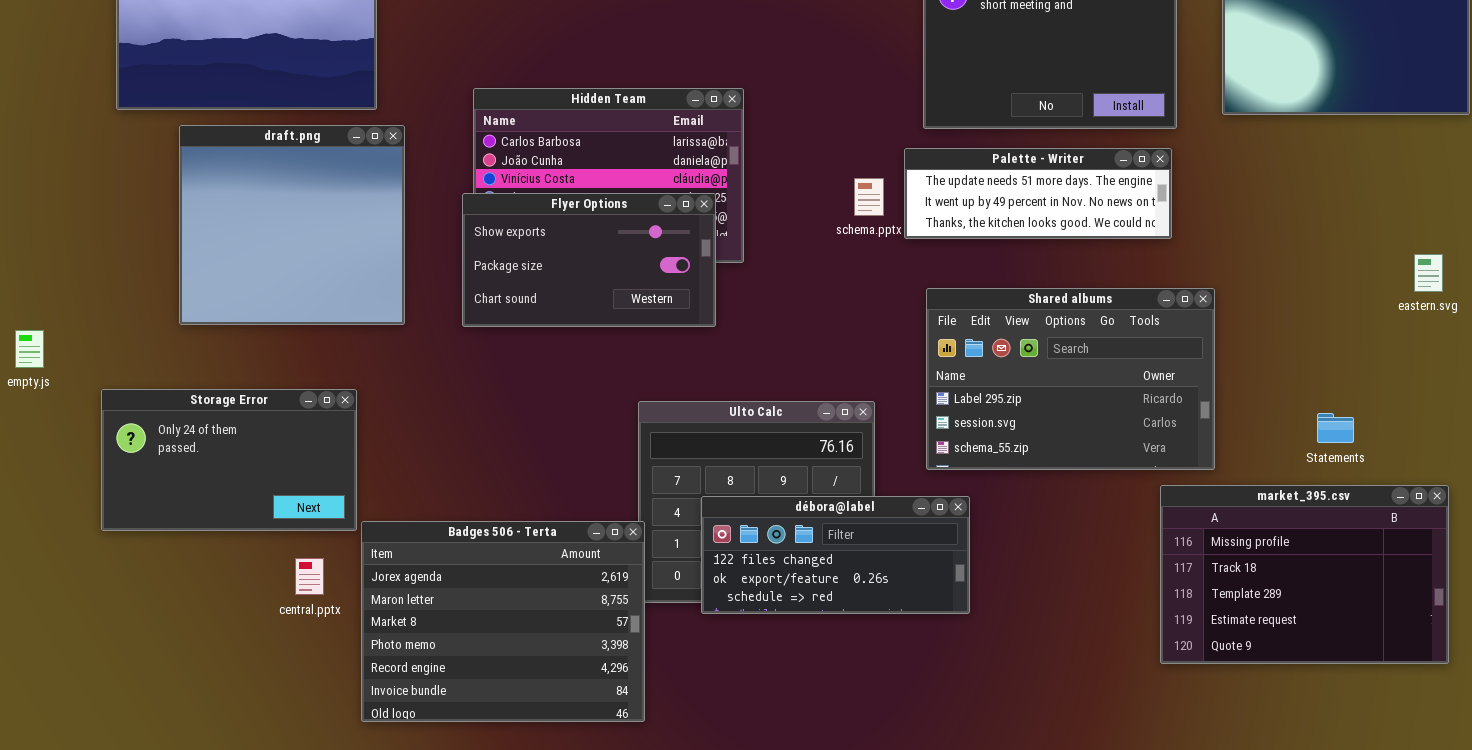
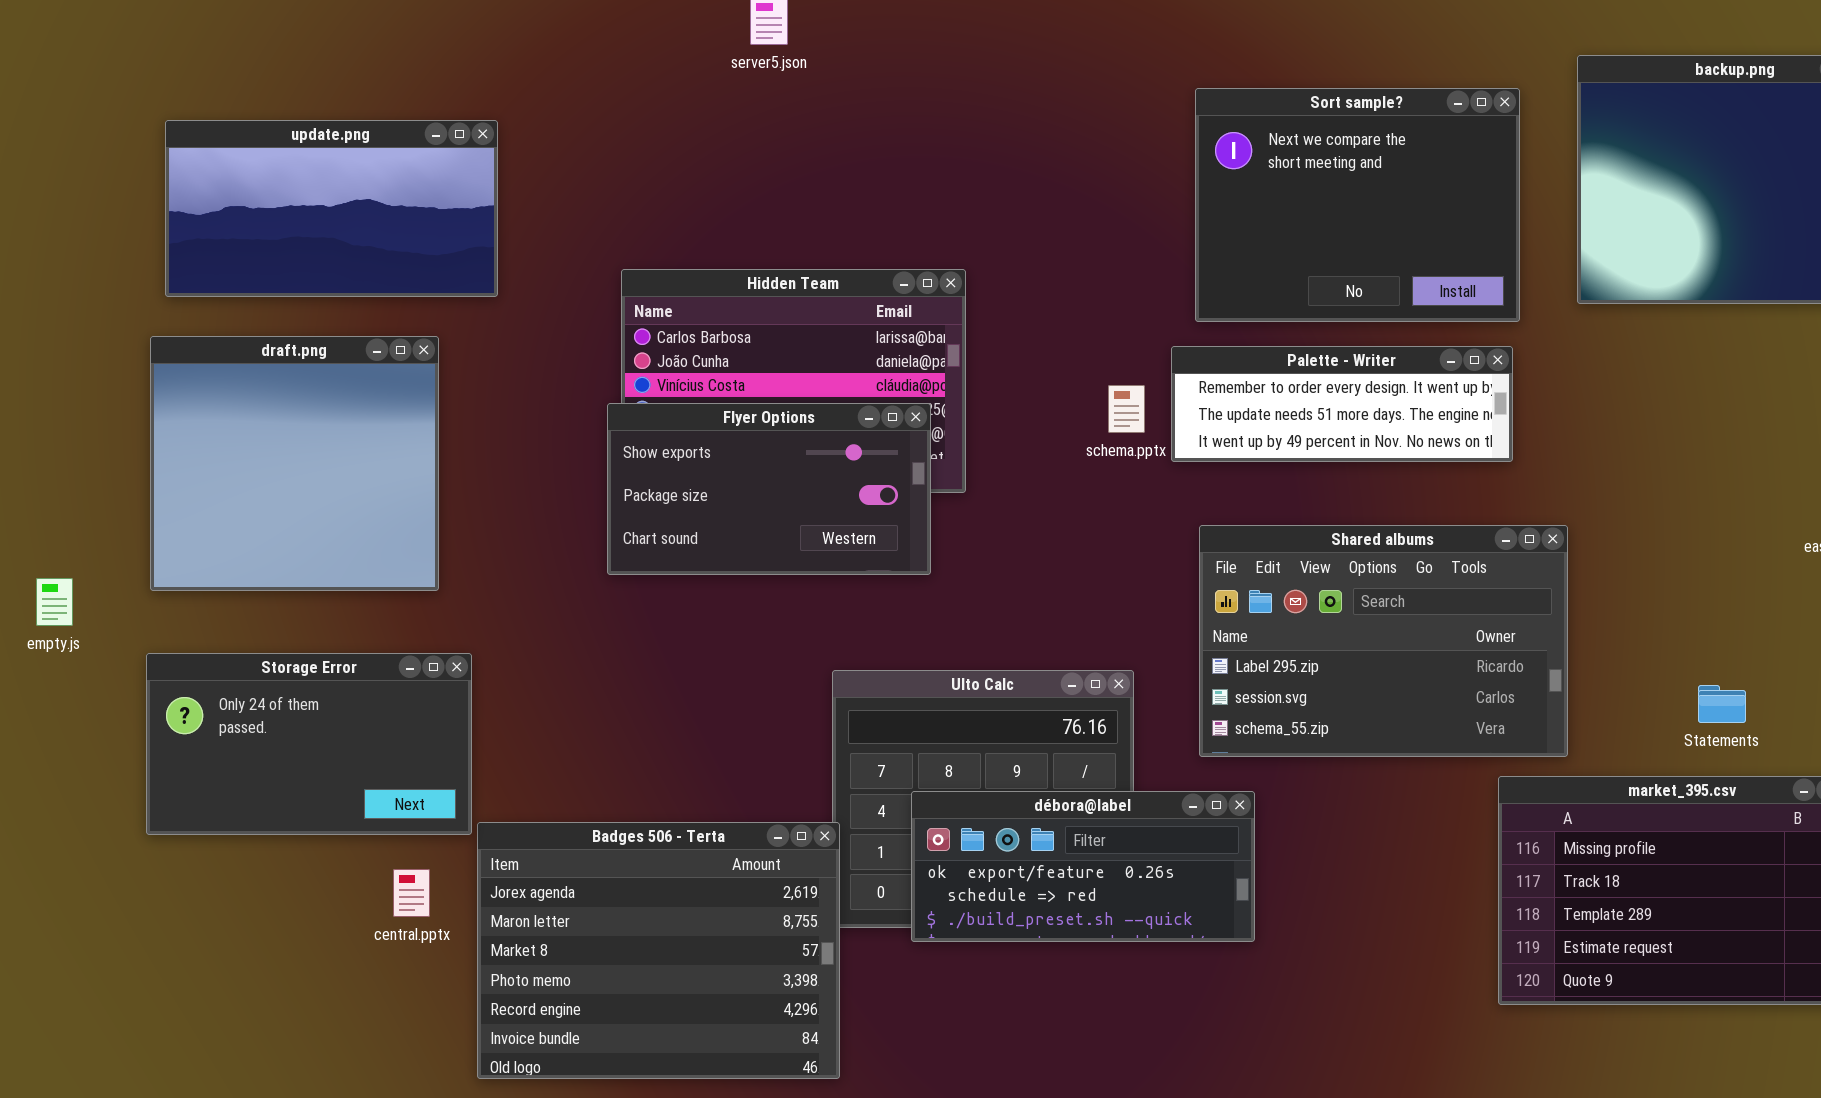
draft.png: [179,125,405,325] -> [150,336,439,591], moved
Palette - Writer: [904,148,1172,239] -> [1171,346,1513,462], scrolled up 1 row
débora@label: [701,496,970,614] -> [911,791,1255,942], scrolled down 1 row

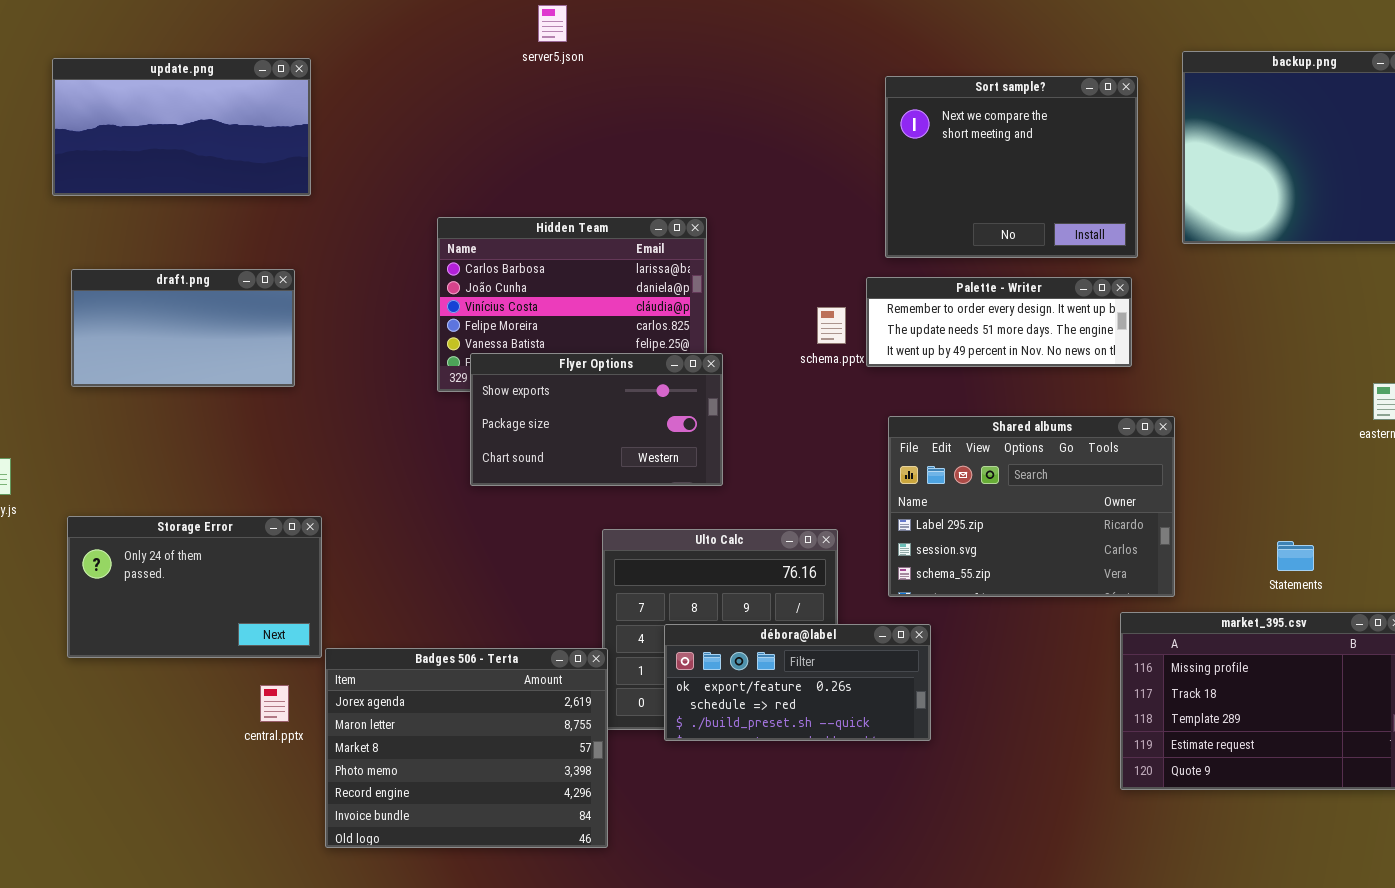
update.png: [165,120,498,297] -> [52,58,311,196], moved
draft.png: [150,336,439,591] -> [71,269,295,387], resized
Flyer Options: [607,403,931,575] -> [470,353,723,486], moved

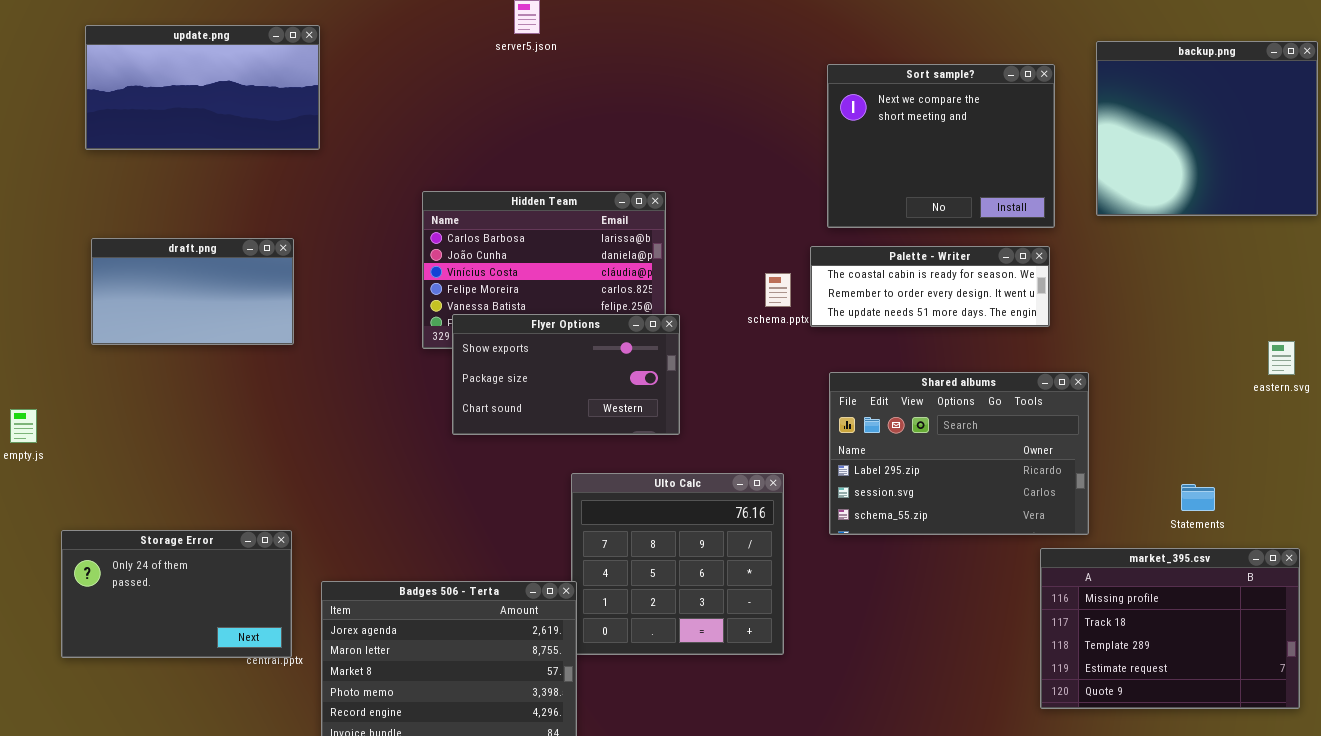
update.png: [52,58,311,196] -> [85,25,320,150], moved
Palette - Writer: [866,277,1132,367] -> [810,246,1050,327], scrolled up 1 row
Storage Error: [67,516,322,658] -> [61,530,292,658], moved
débora@label: [664,624,931,741] -> none, closed

